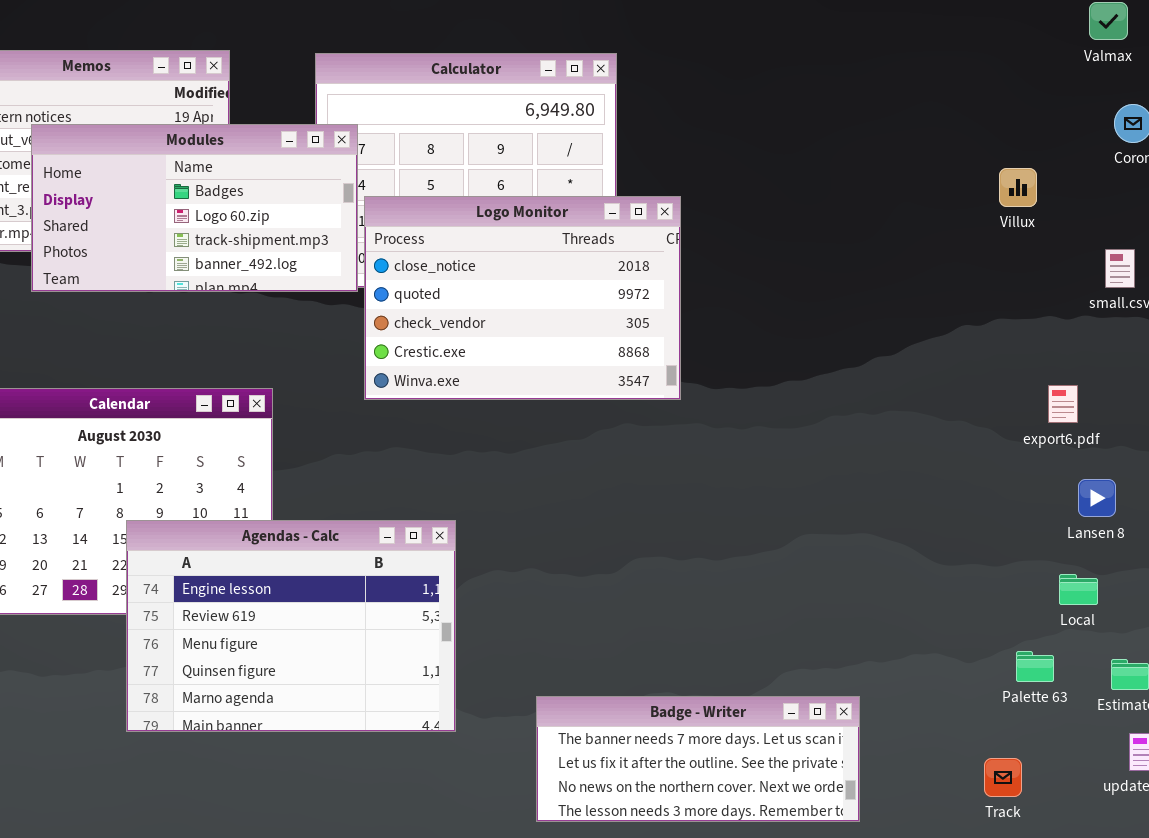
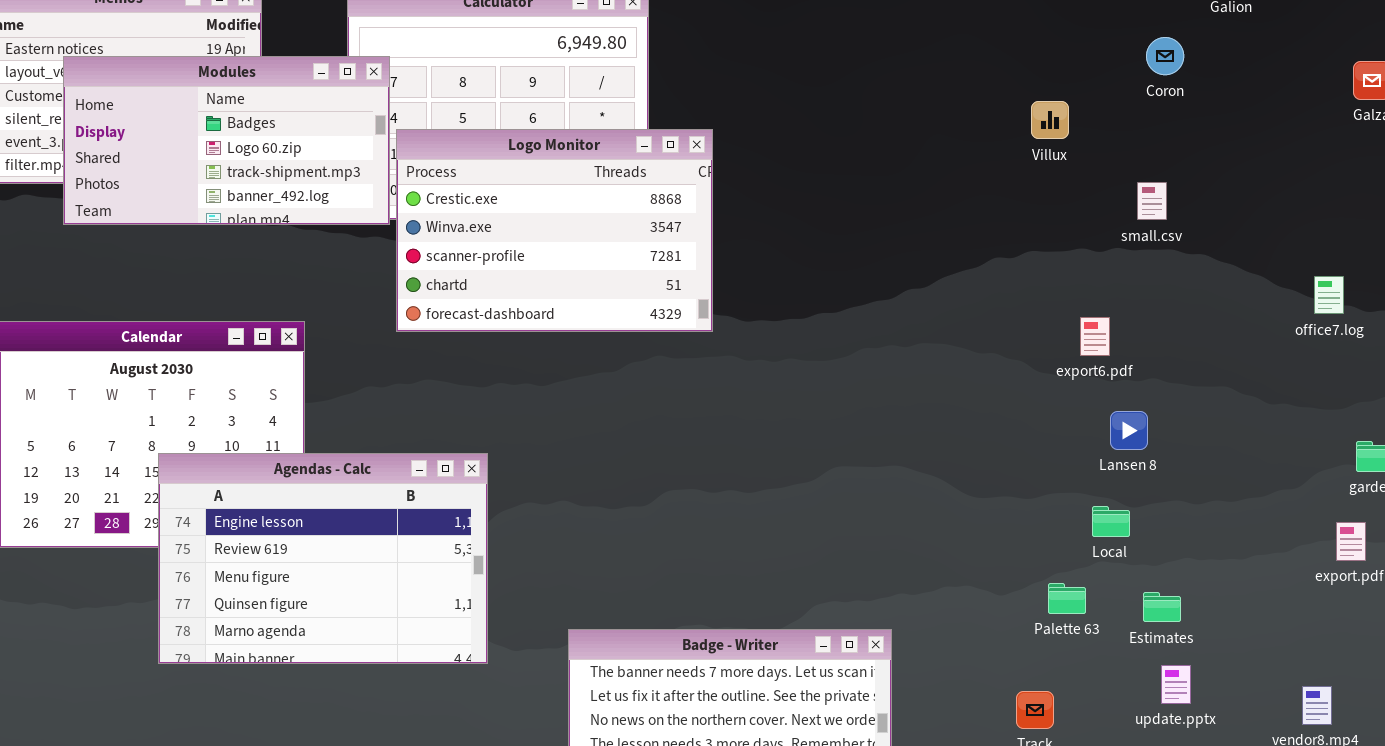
Logo Monitor: [364,196,681,400] -> [396,129,713,332], scrolled down 3 rows

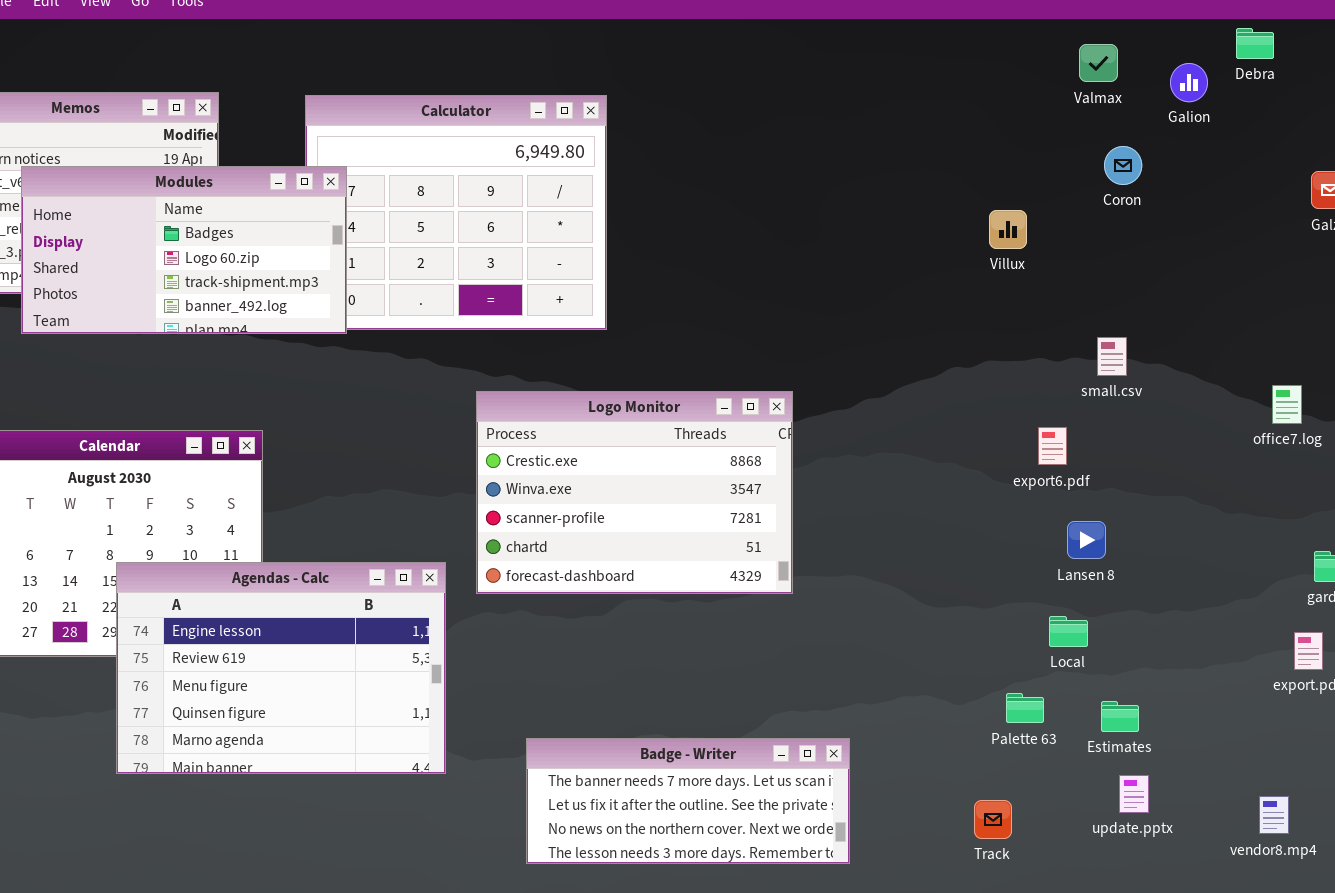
Logo Monitor: [396,129,713,332] -> [476,391,793,594], moved
small.csv: [1137,182,1167,220] -> [1097,337,1127,376], moved

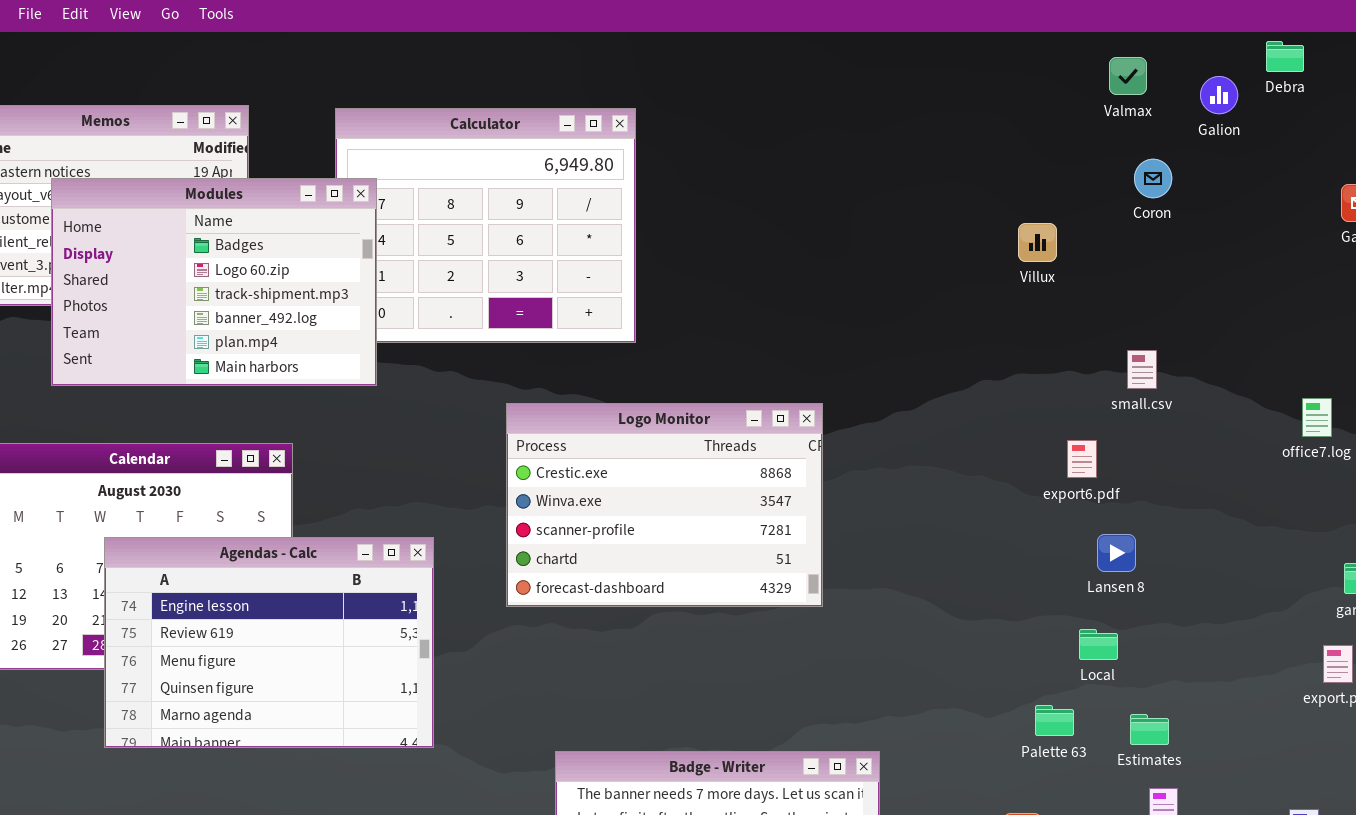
Modules: [21,166,347,334] -> [51,178,377,386], resized
Agendas - Calc: [116,562,446,774] -> [104,537,434,748], moved

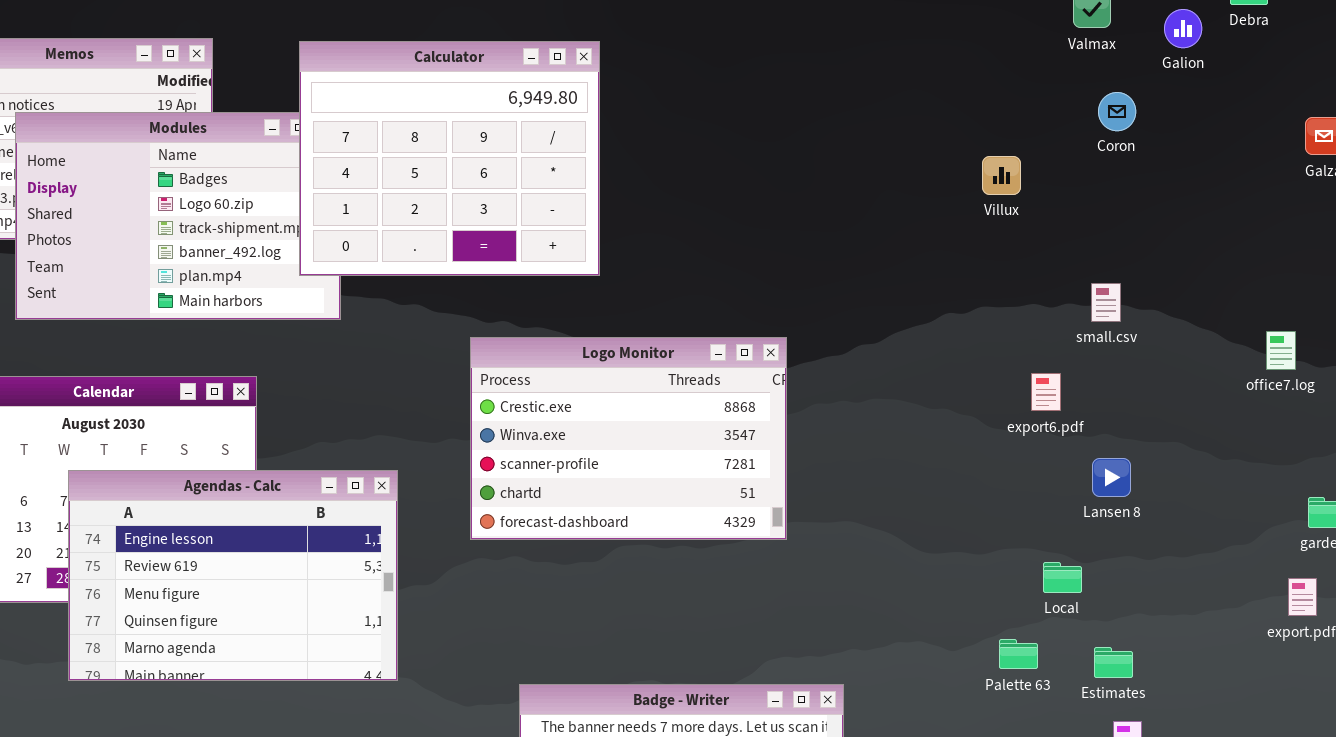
Calculator: [335,108,636,343] -> [299,41,600,276], raised
Lansen 8: [1097,534,1136,572] -> [1092,458,1131,497], moved

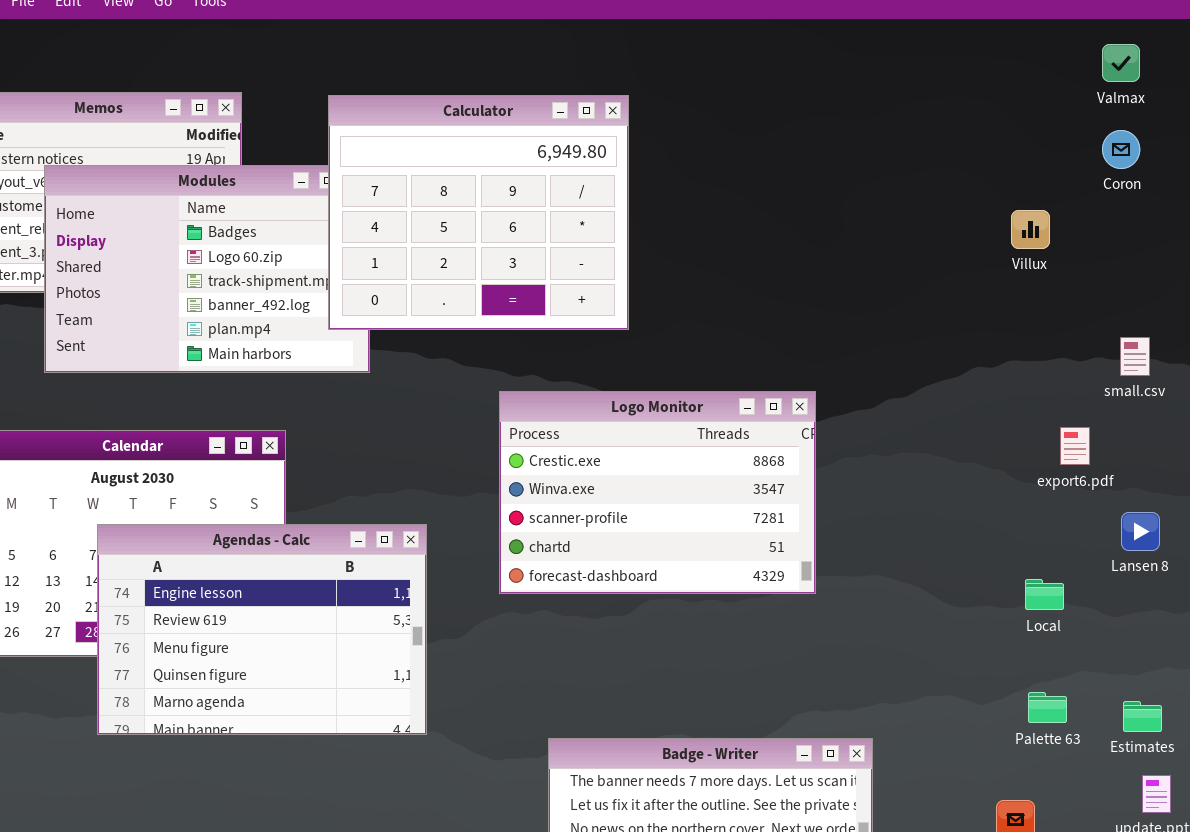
Coron: [1098,92,1136,131] -> [1102,130,1140,169], moved
Local: [1043,562,1082,593] -> [1025,579,1064,610], moved

